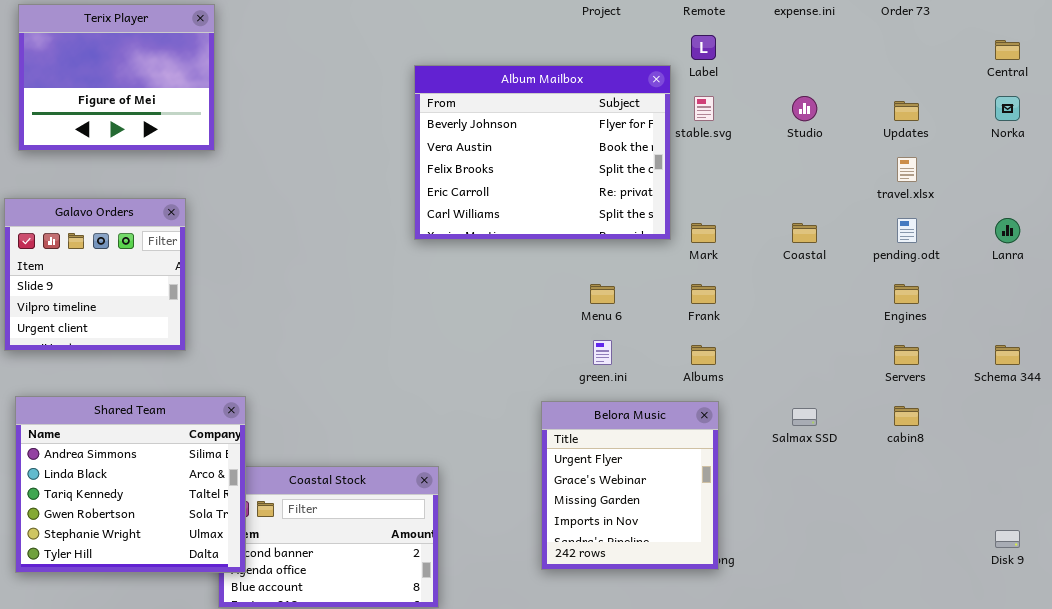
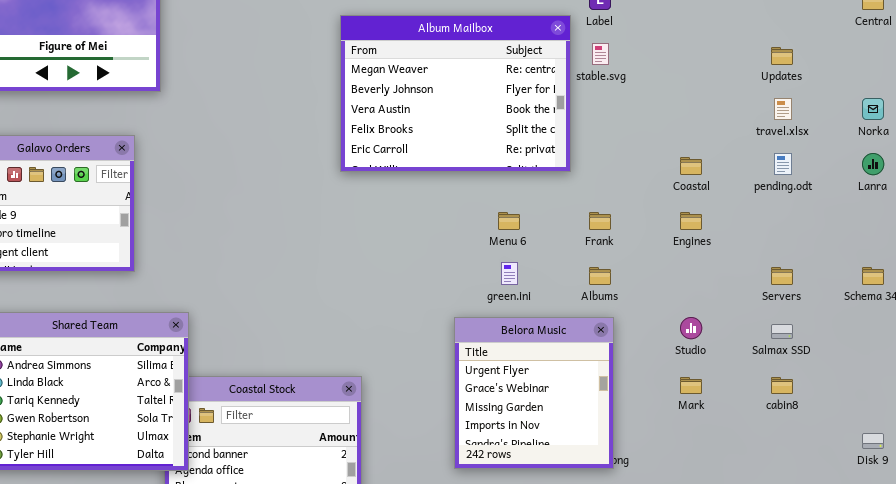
Album Mailbox: [414,65,671,240] -> [340,15,571,172], scrolled up 1 row
Studio: [792,96,817,121] -> [680,317,702,339], moved
Norka: [995,96,1020,121] -> [862,98,884,120], moved
Mark: [691,223,716,243] -> [680,377,702,394], moved
Engines: [894,284,919,304] -> [680,212,702,230], moved
cabin8: [894,406,919,426] -> [771,377,793,394], moved
Salmax SSD: [792,408,817,426] -> [771,324,793,339], moved

